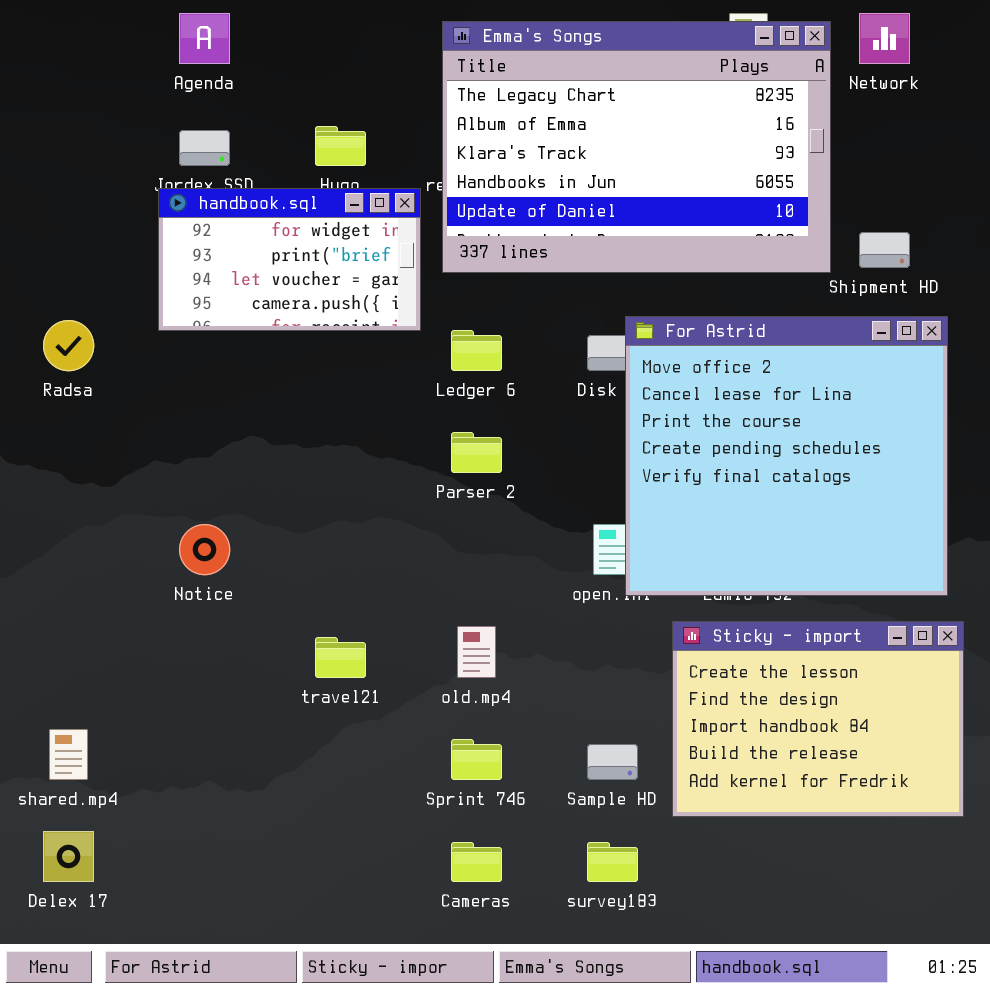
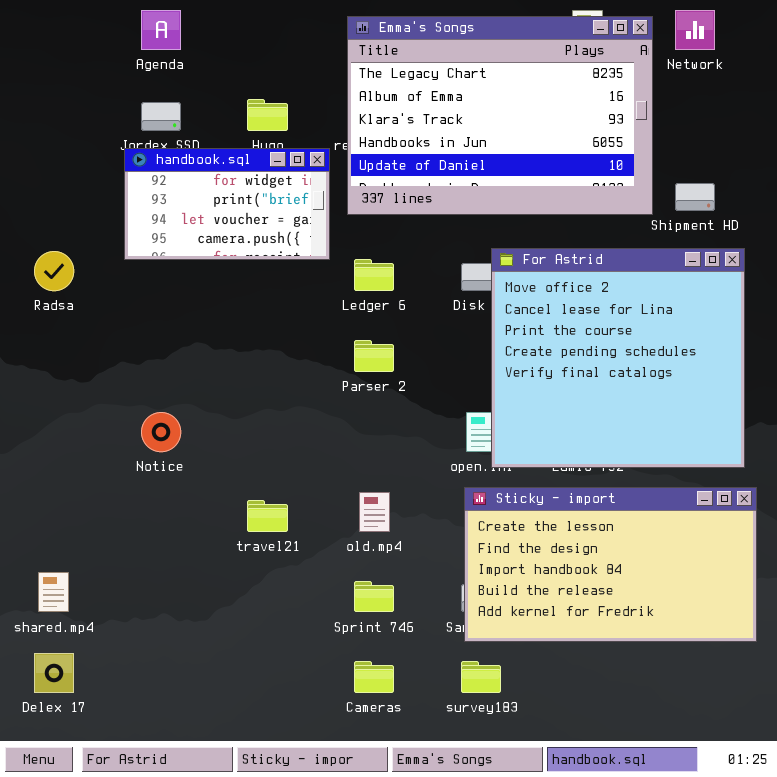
Sticky - import: [672,621,964,817] -> [464,487,757,642], resized

